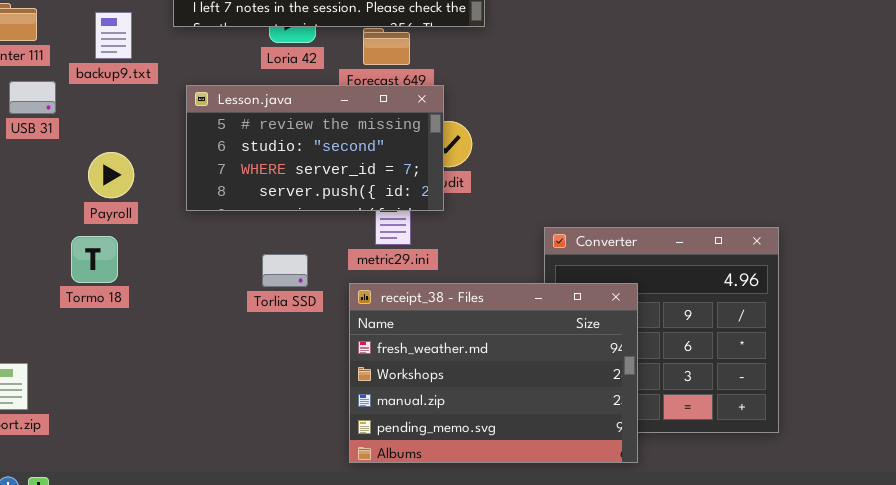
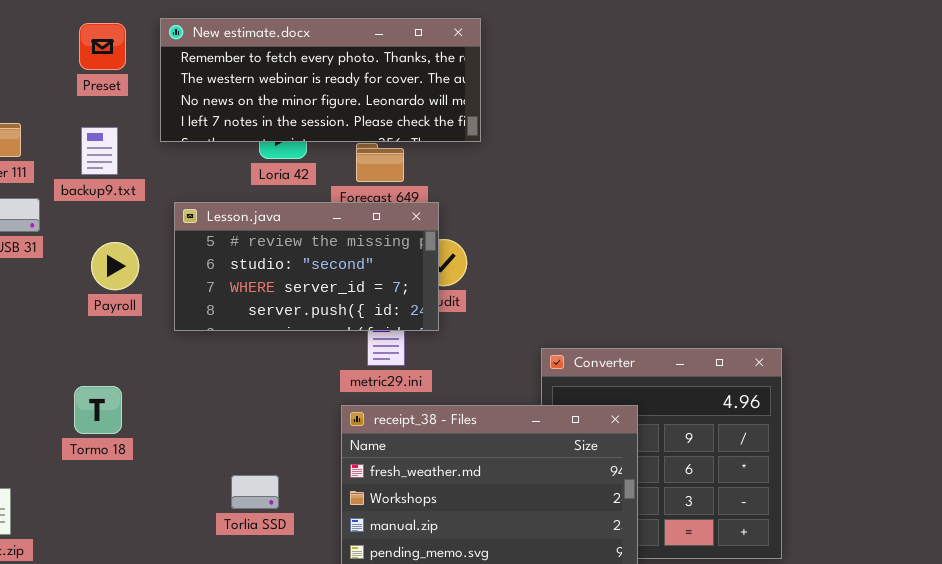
Payroll: [88,152,134,198] -> [91,242,139,290], moved
Tormo 18: [71,236,118,283] -> [74,386,122,434], moved
Torlia SSD: [262,254,308,287] -> [231,475,279,509], moved

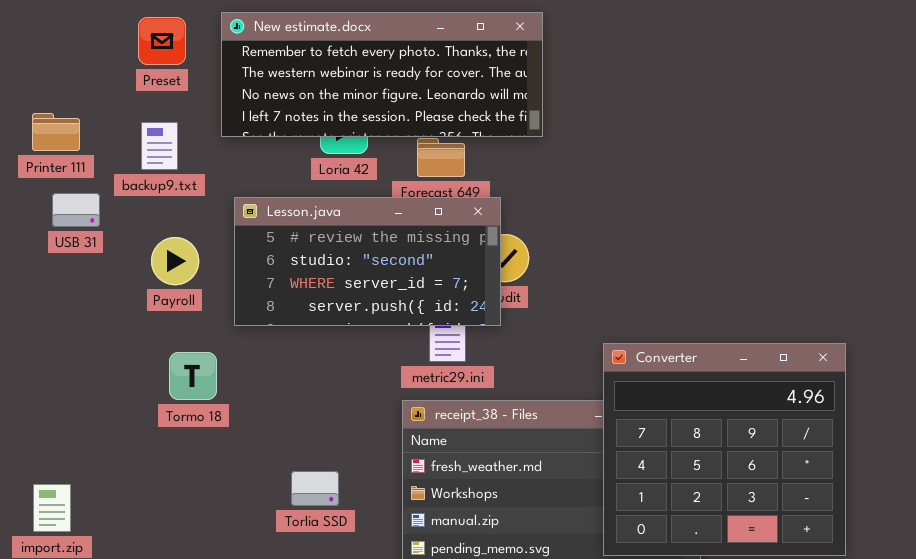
Converter: [541,348,782,559] -> [603,343,846,556], raised
Tormo 18: [74,386,122,434] -> [169,352,217,400], moved

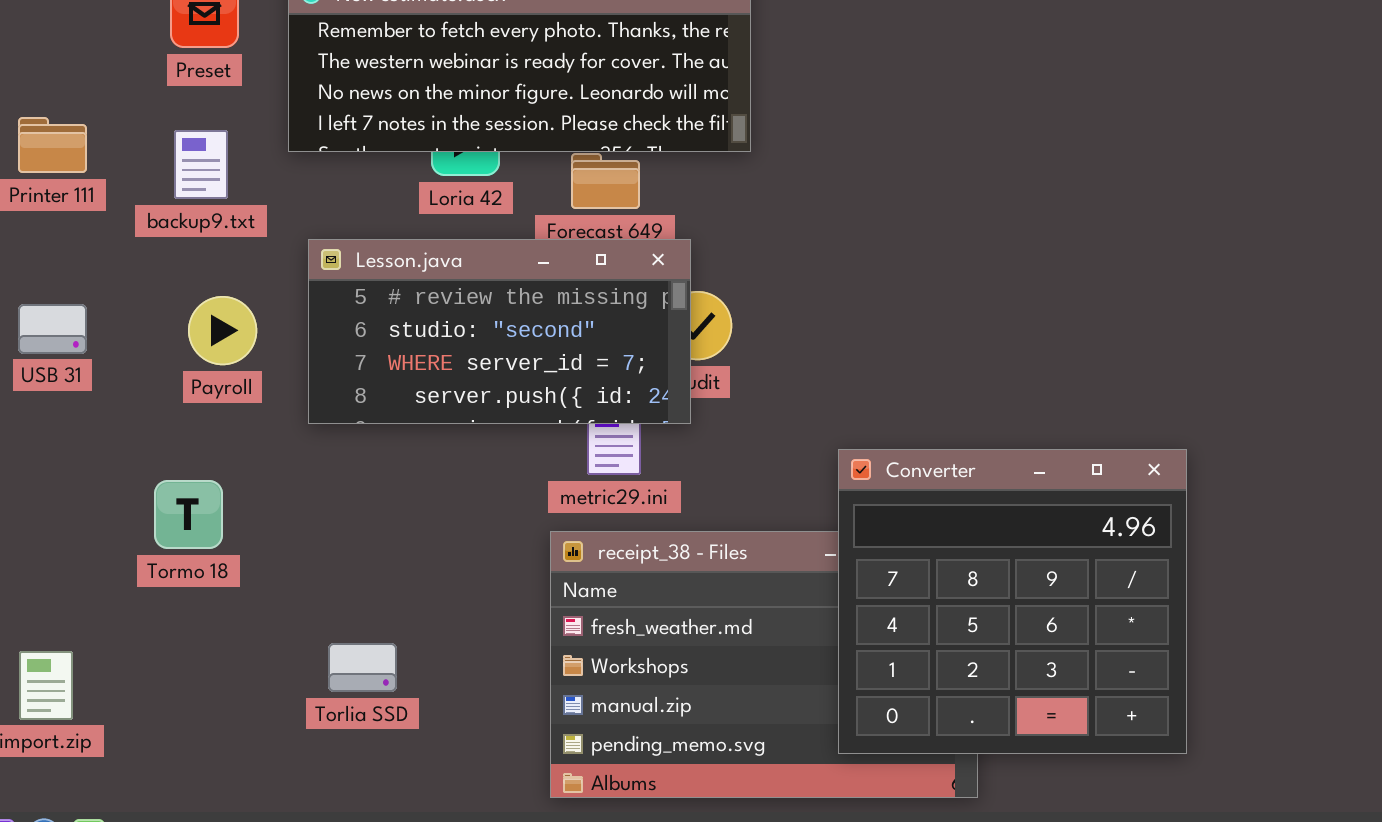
USB 31: [52,193,100,227] -> [18,304,87,354], moved
Tormo 18: [169,352,217,400] -> [154,480,223,549], moved
Torlia SSD: [291,471,339,506] -> [328,643,397,692], moved

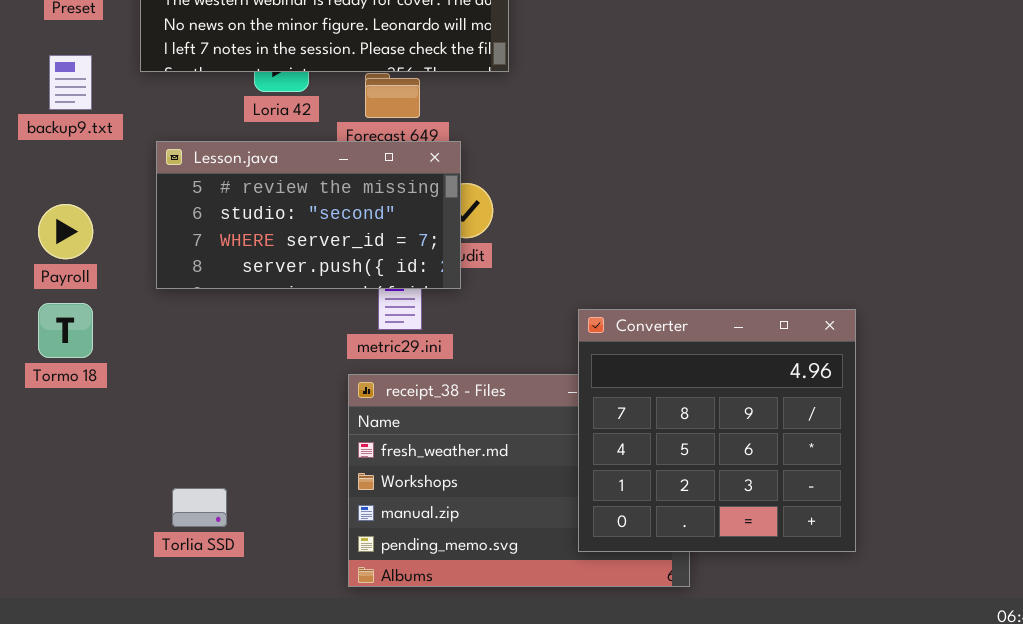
Payroll: [188,296,257,365] -> [38,204,93,259], moved
Tormo 18: [154,480,223,549] -> [38,303,93,358], moved
Torlia SSD: [328,643,397,692] -> [172,488,227,527], moved

